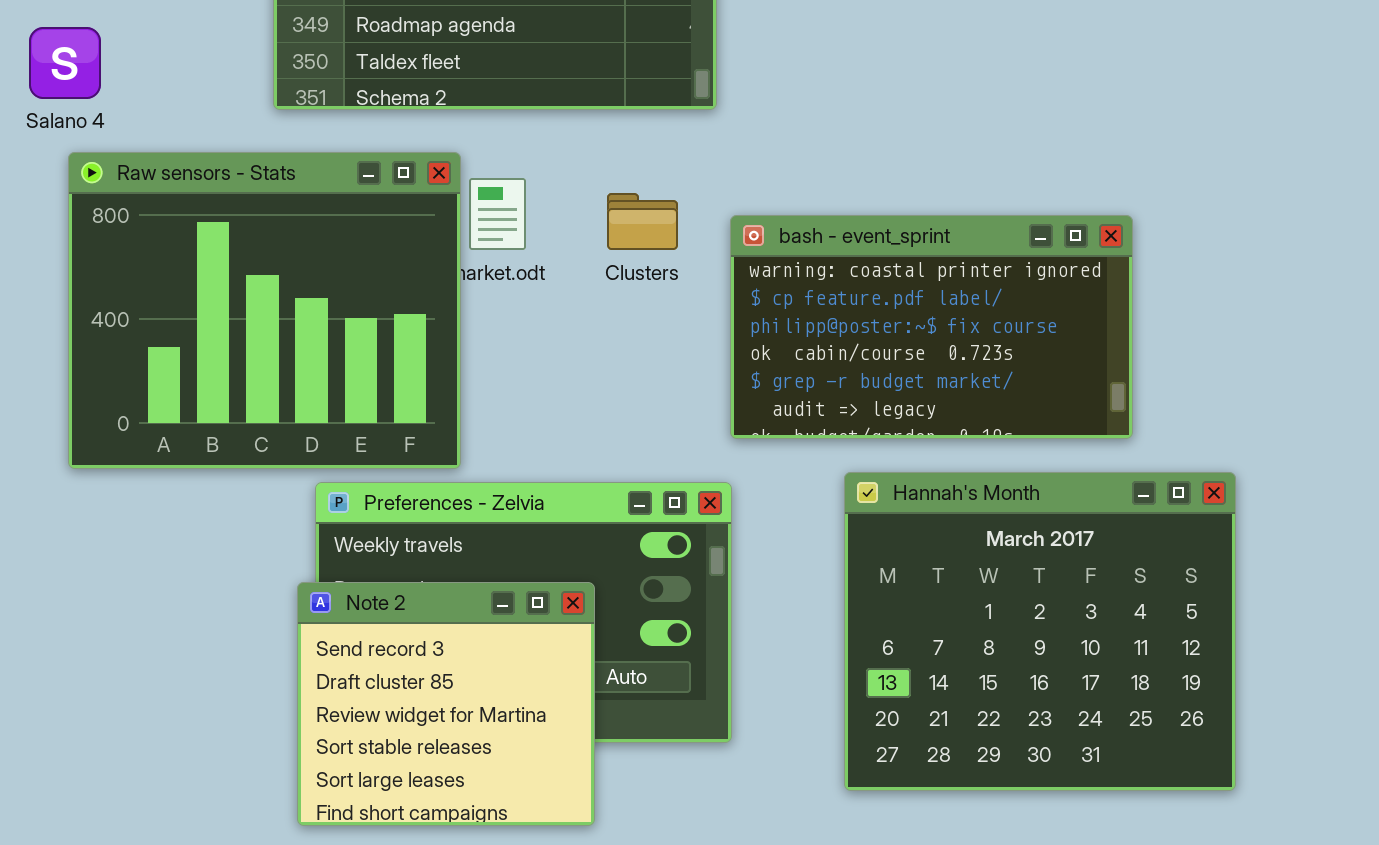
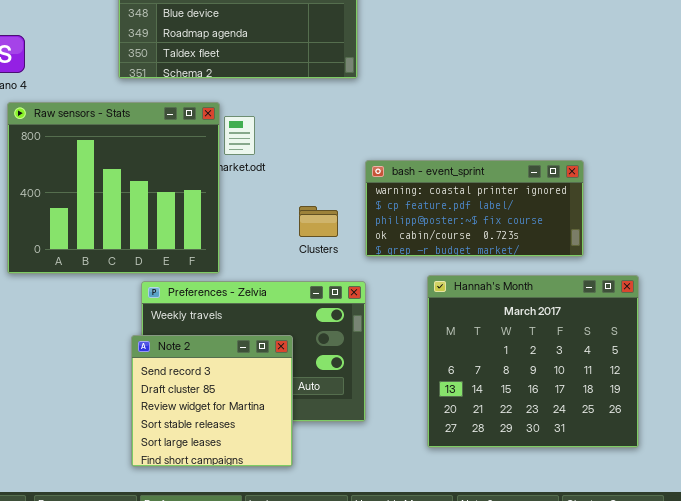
Clusters: [607,193,678,250] -> [299,206,338,237], moved
bash - event_sprint: [730,215,1133,439] -> [365,160,584,257], resized

